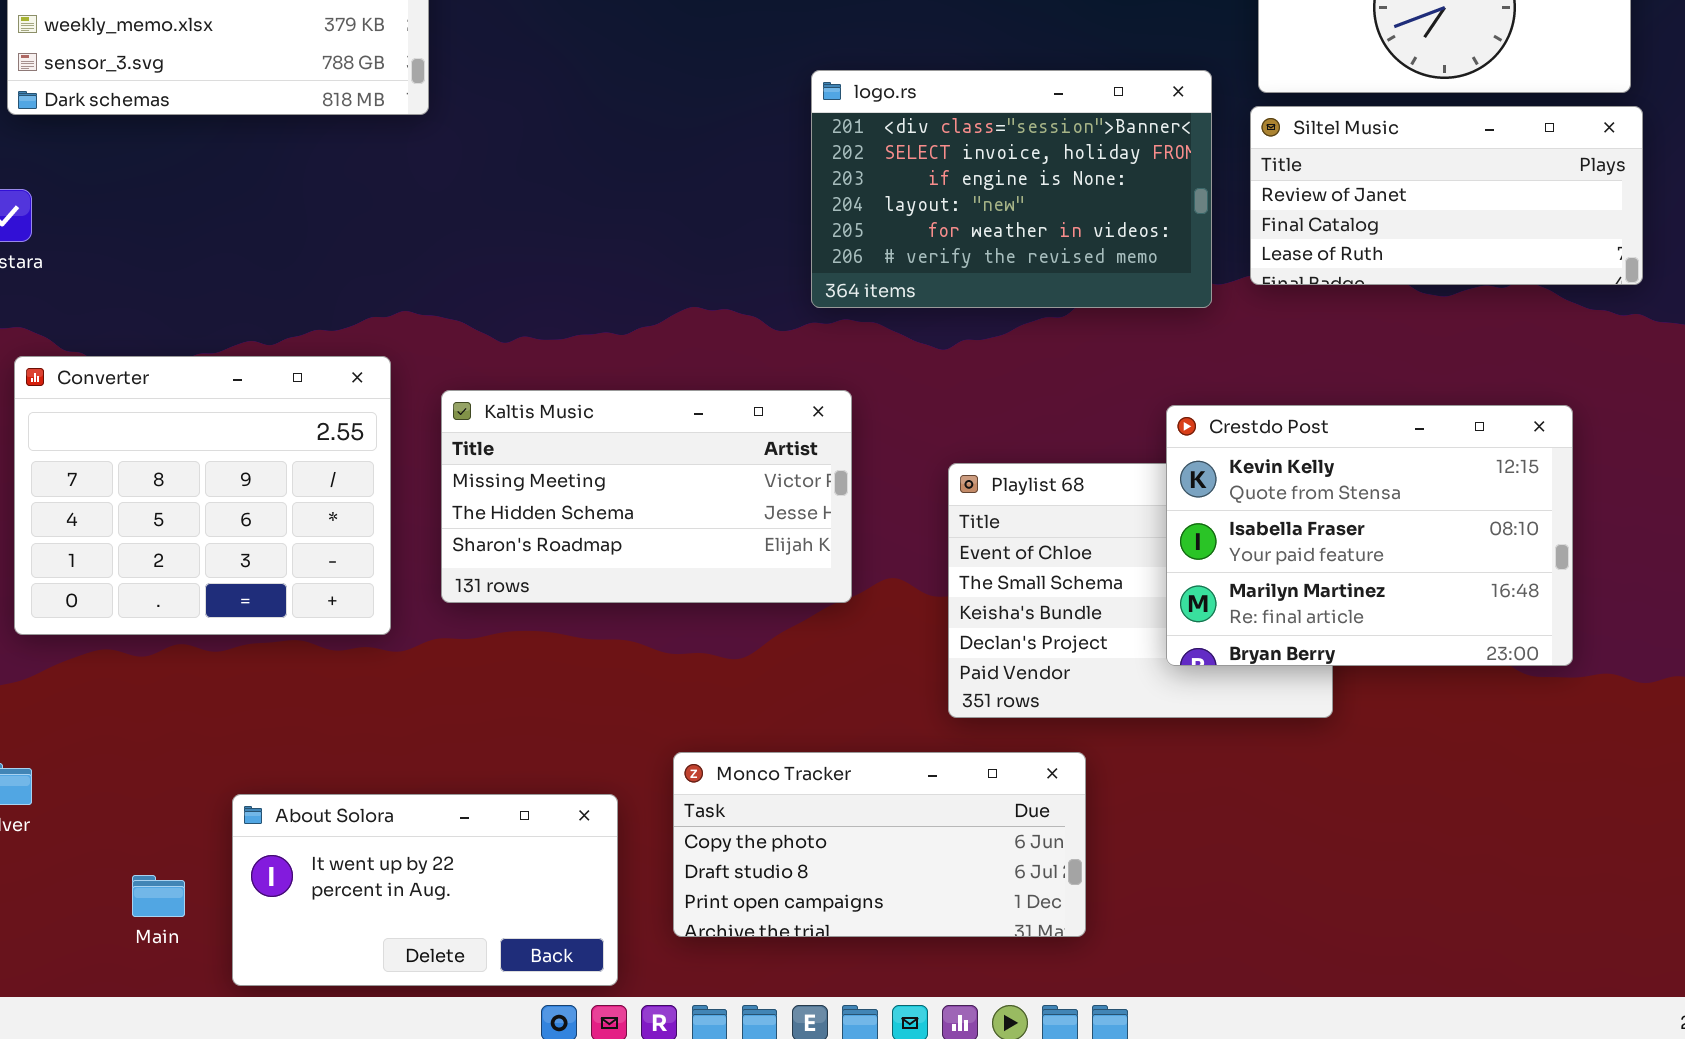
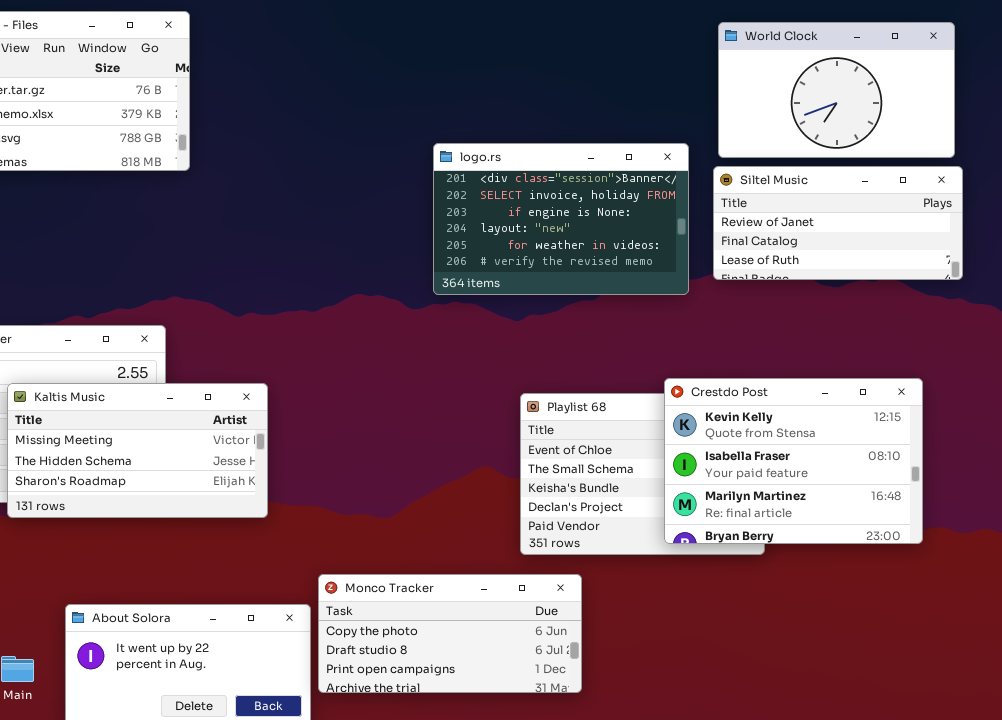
Kaltis Music: [441,390,852,603] -> [7,383,268,518], moved
Crestdo Post: [1166,405,1573,666] -> [664,378,923,544], moved
Monco Tracker: [673,752,1086,937] -> [318,574,582,693], moved

